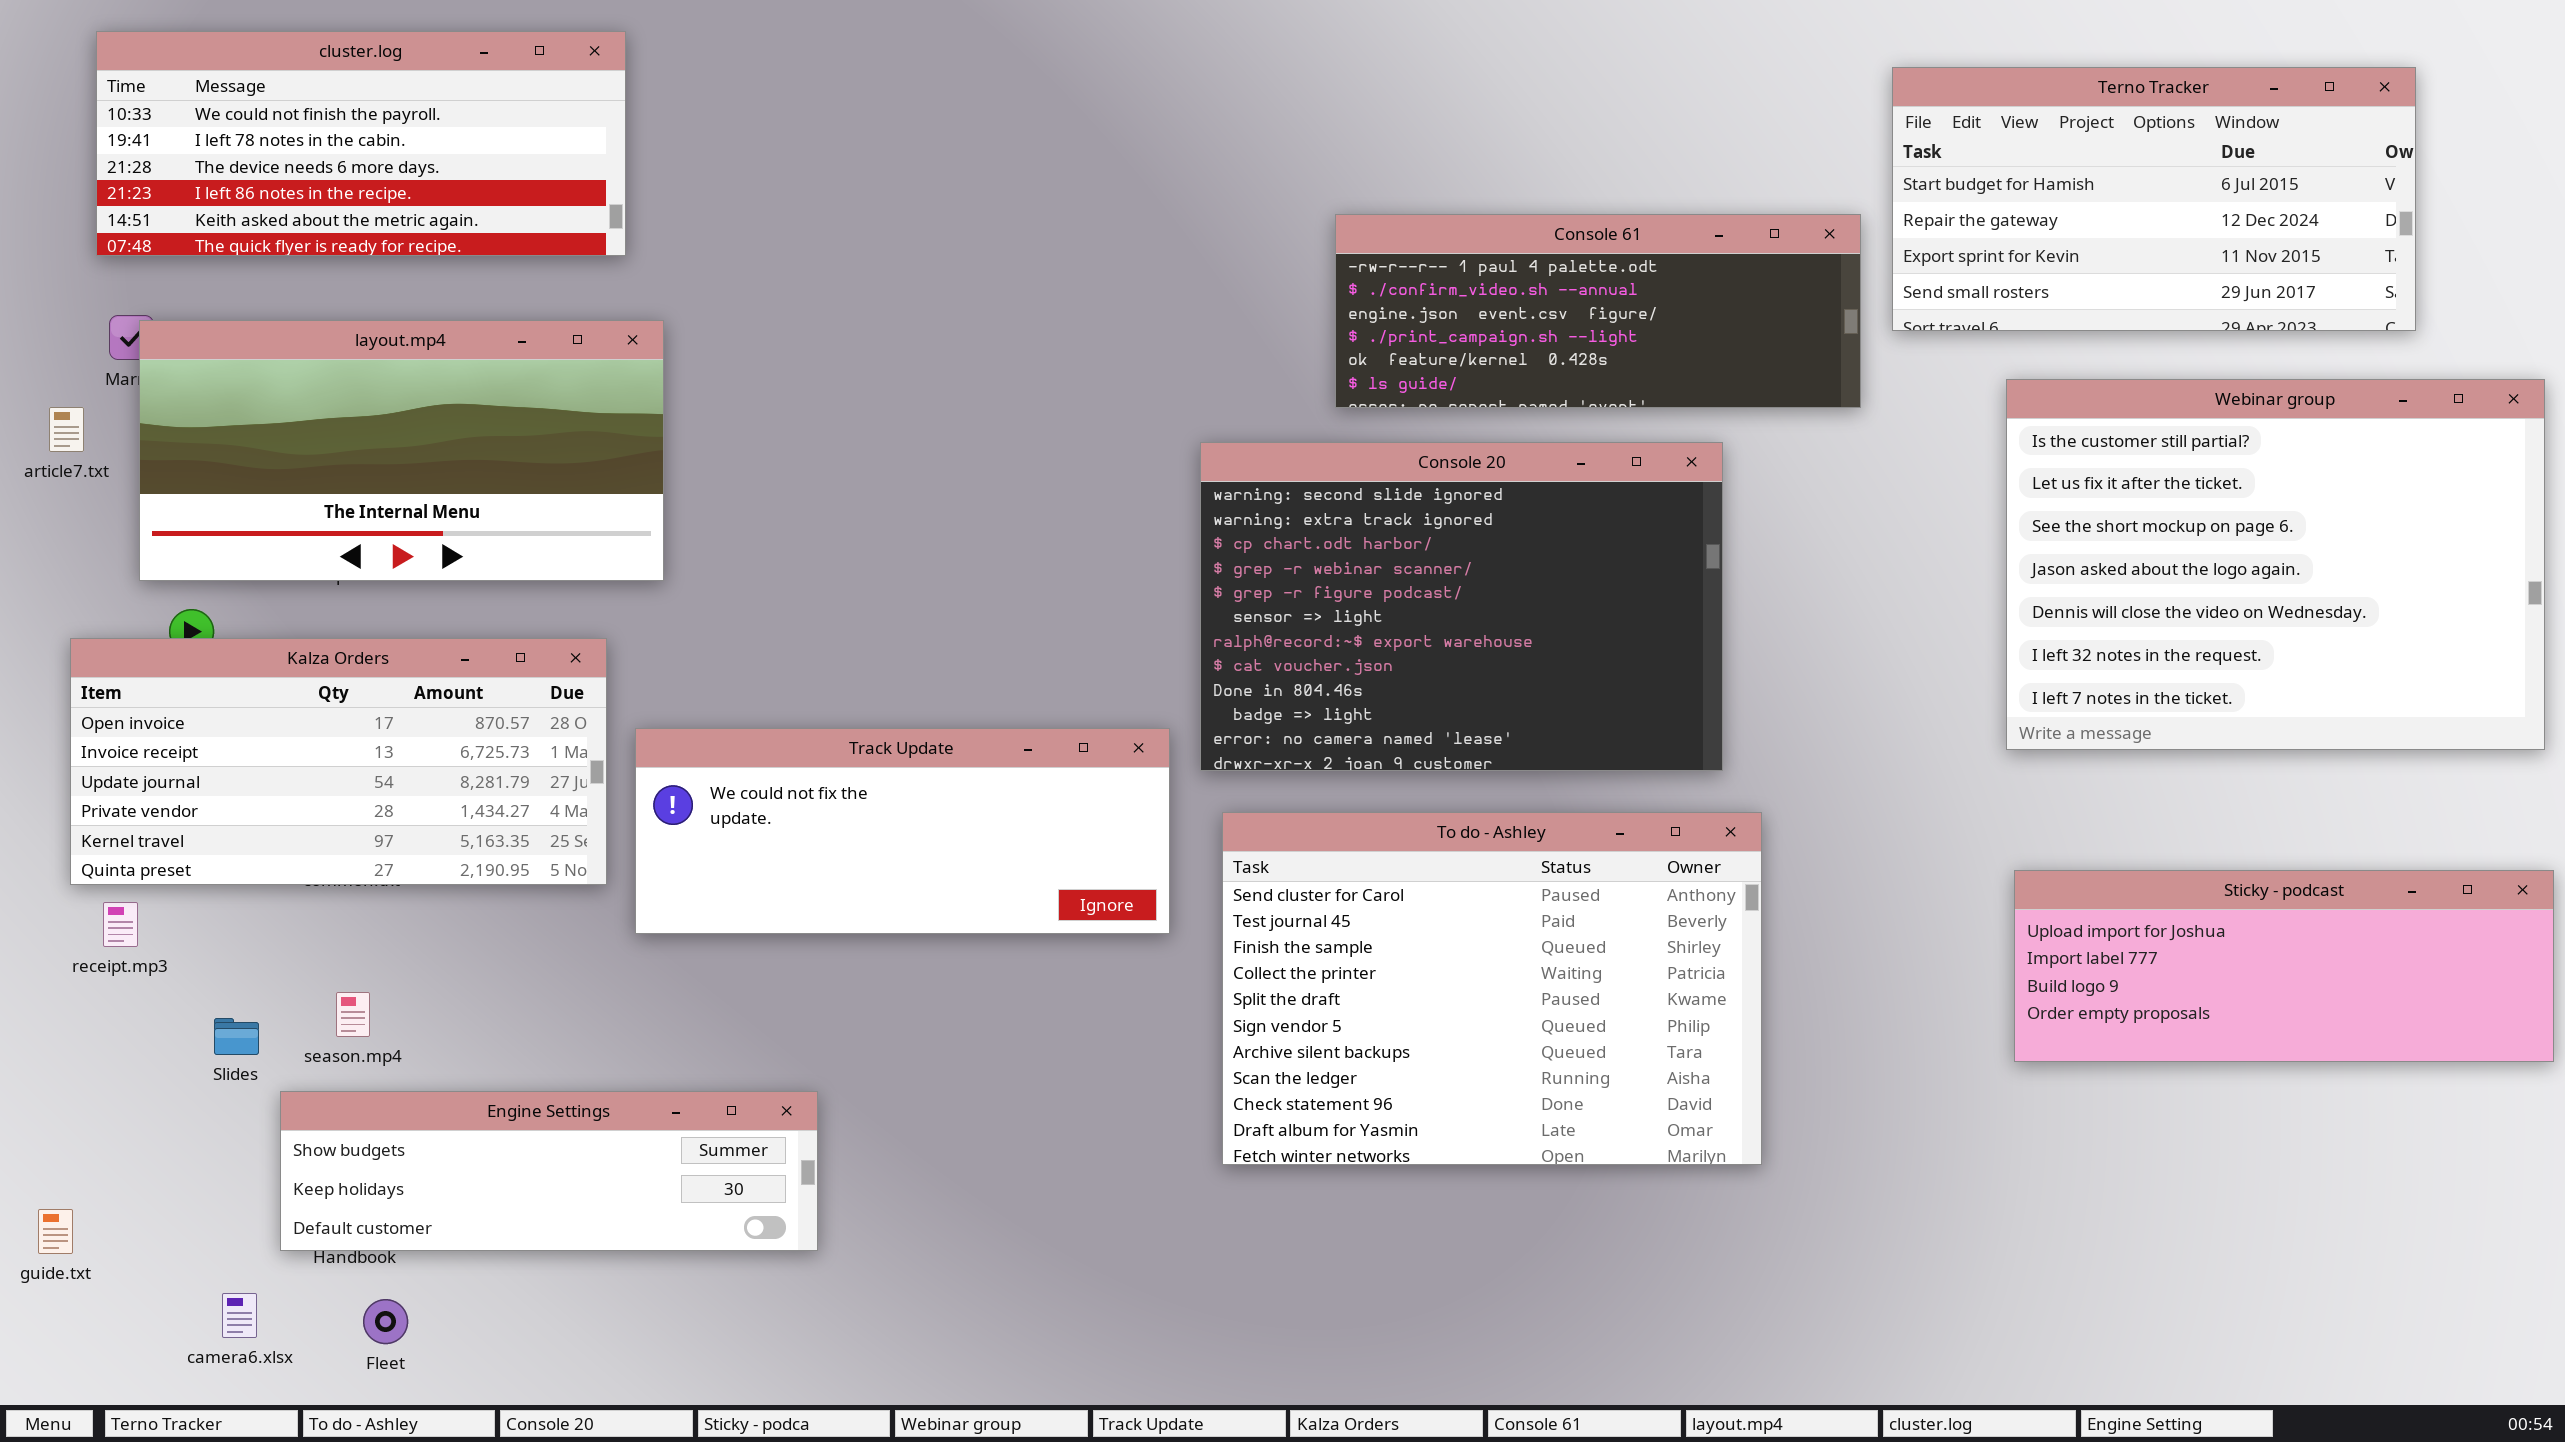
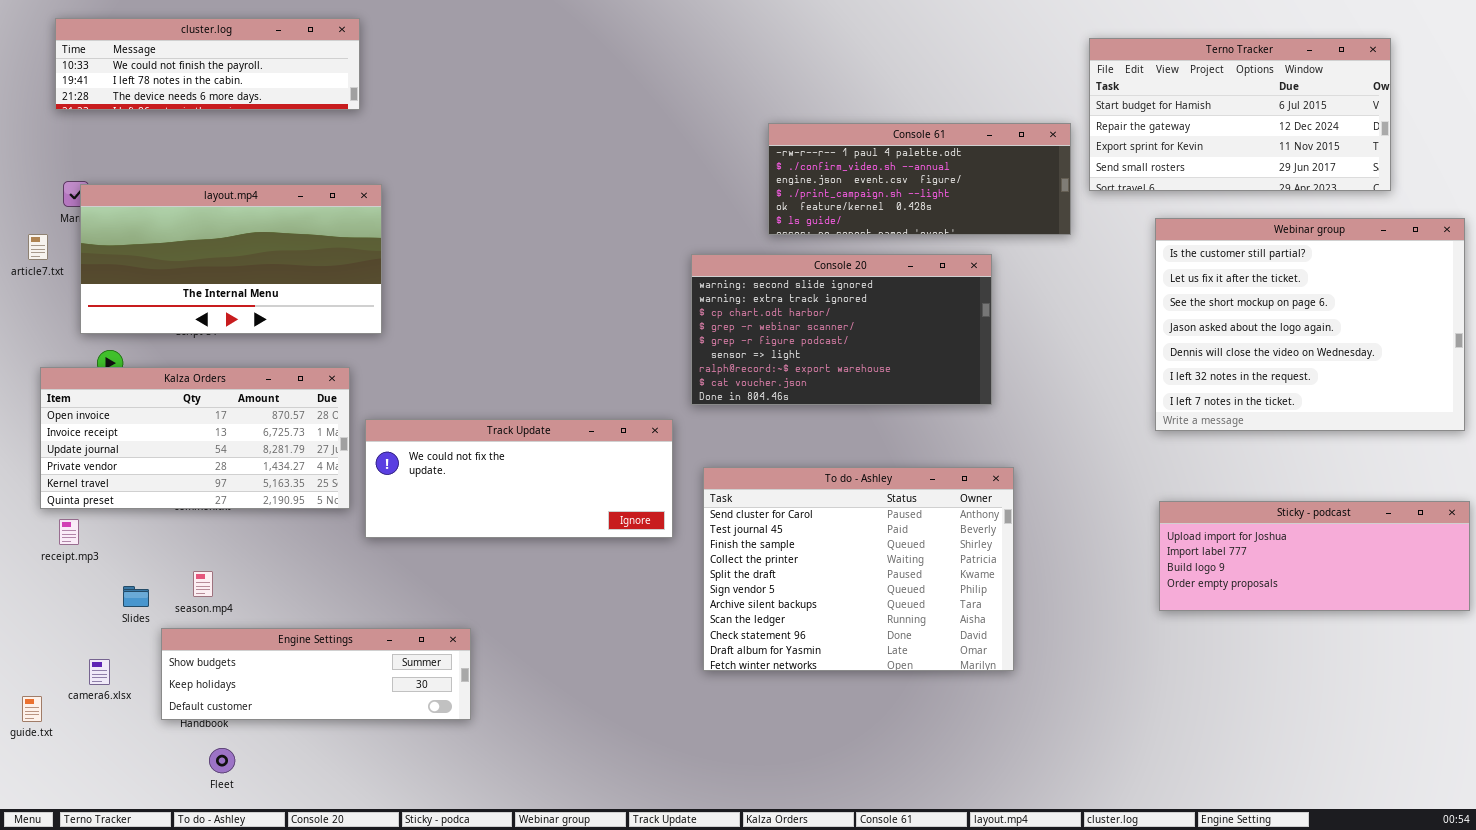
cluster.log: [96,31,626,256] -> [55,18,360,110], resized
Console 20: [1200,442,1723,771] -> [691,254,992,405], resized
camera6.xlsx: [222,1293,257,1338] -> [89,659,110,685], moved

